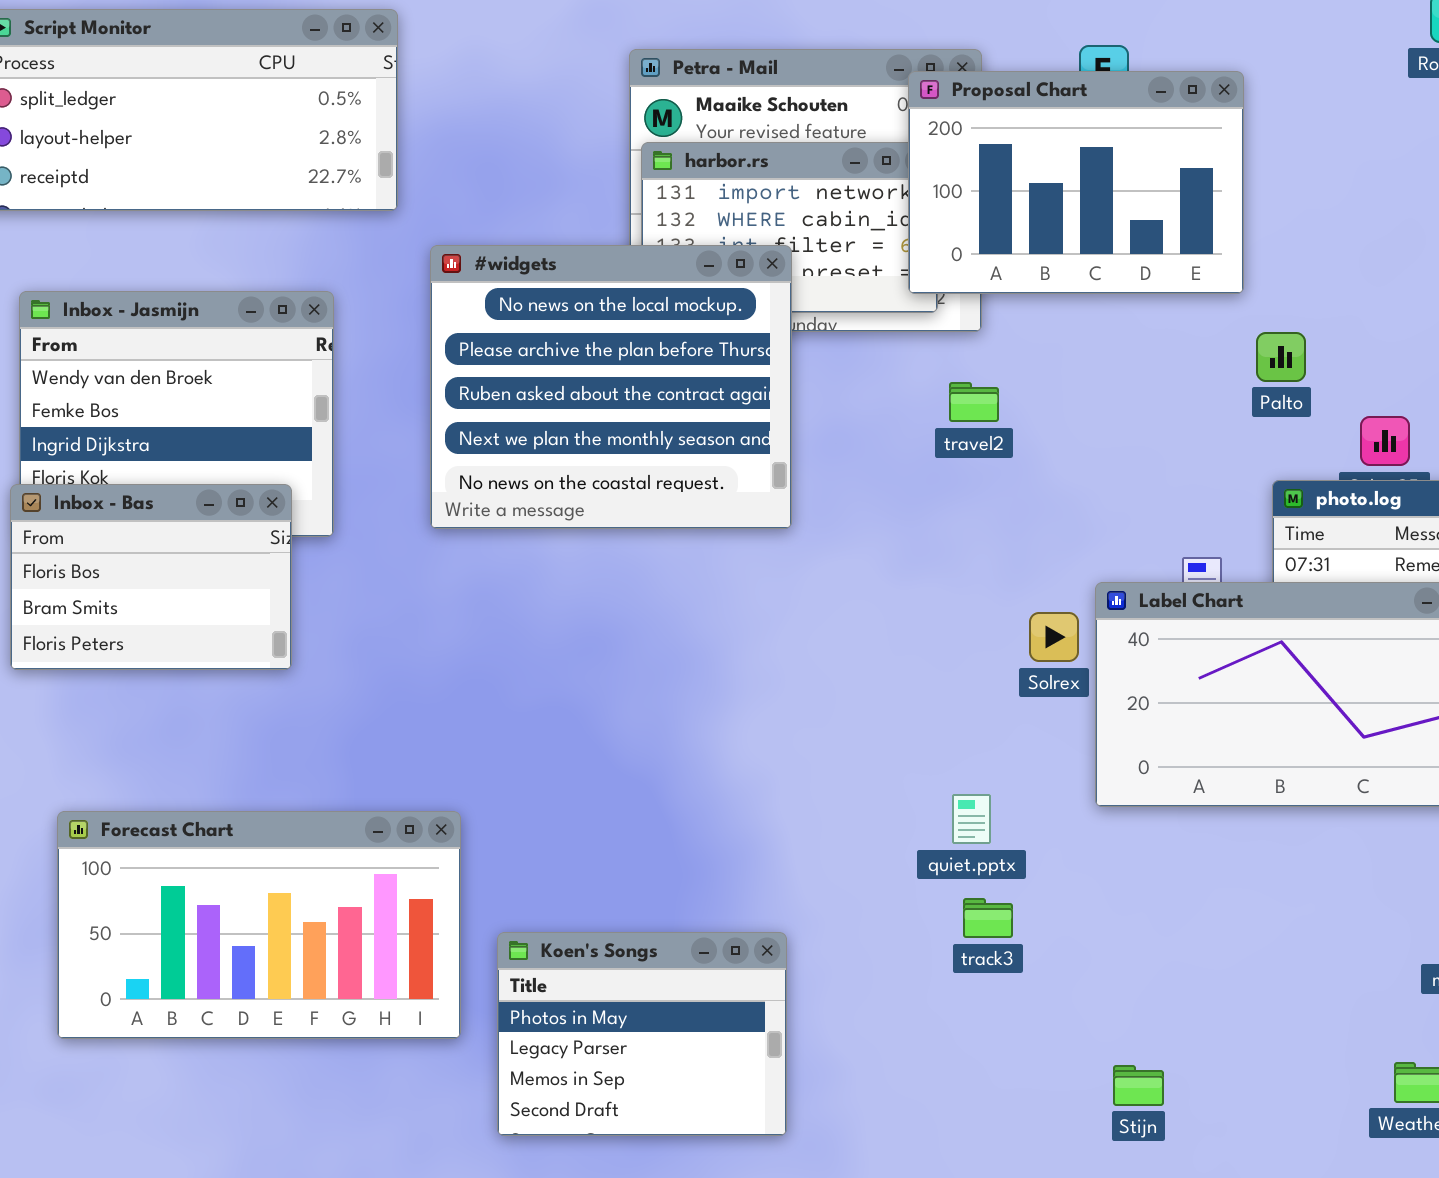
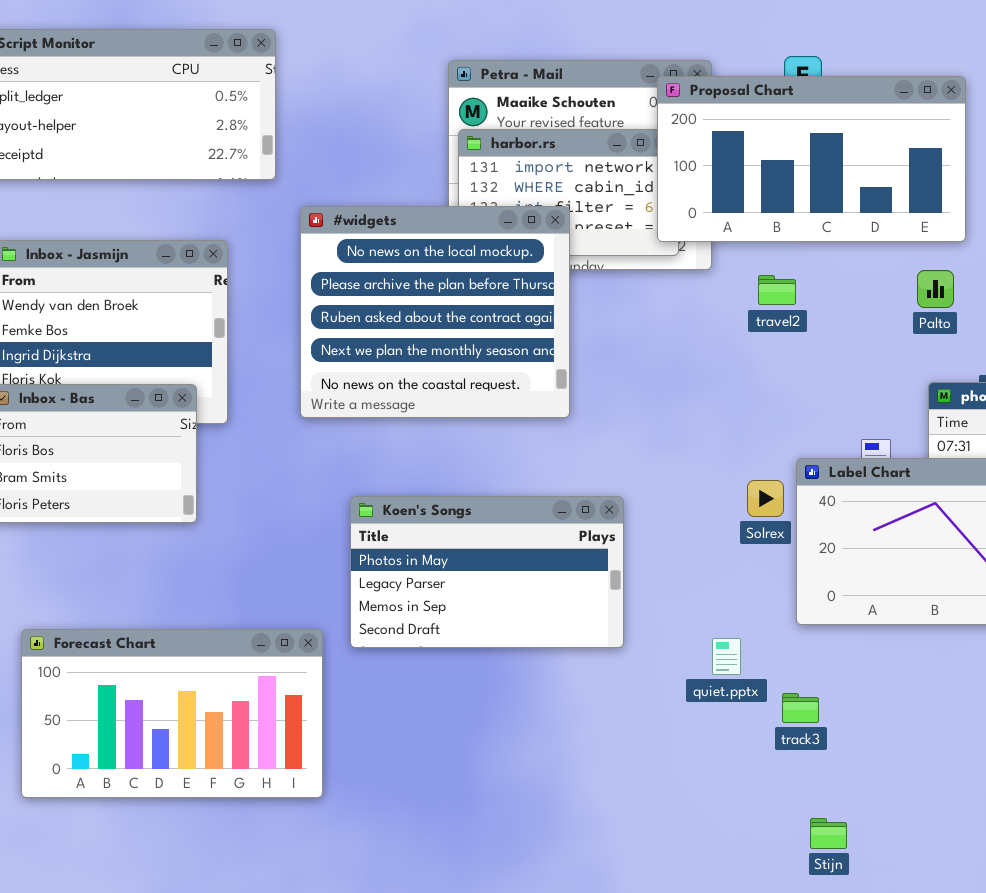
Proposal Chart: [908,71,1244,294] -> [657,76,966,242], resized
travel2: [949,382,999,422] -> [758,275,796,305], moved
quiet.pptx: [952,794,991,844] -> [712,638,741,675], moved
track3: [963,898,1013,938] -> [782,693,819,723], moved
Koen's Songs: [497,932,787,1136] -> [350,496,624,648], moved, resized

